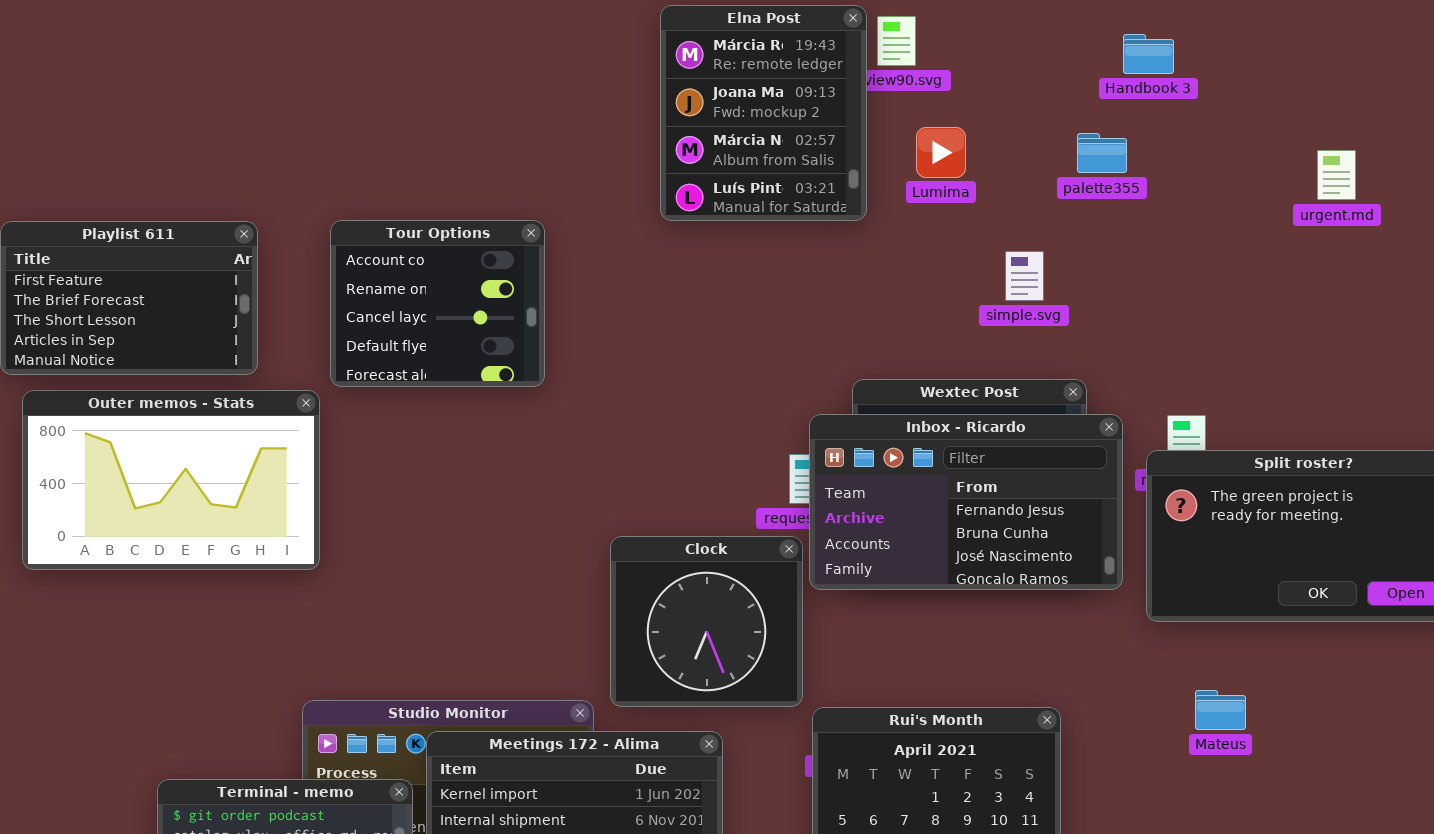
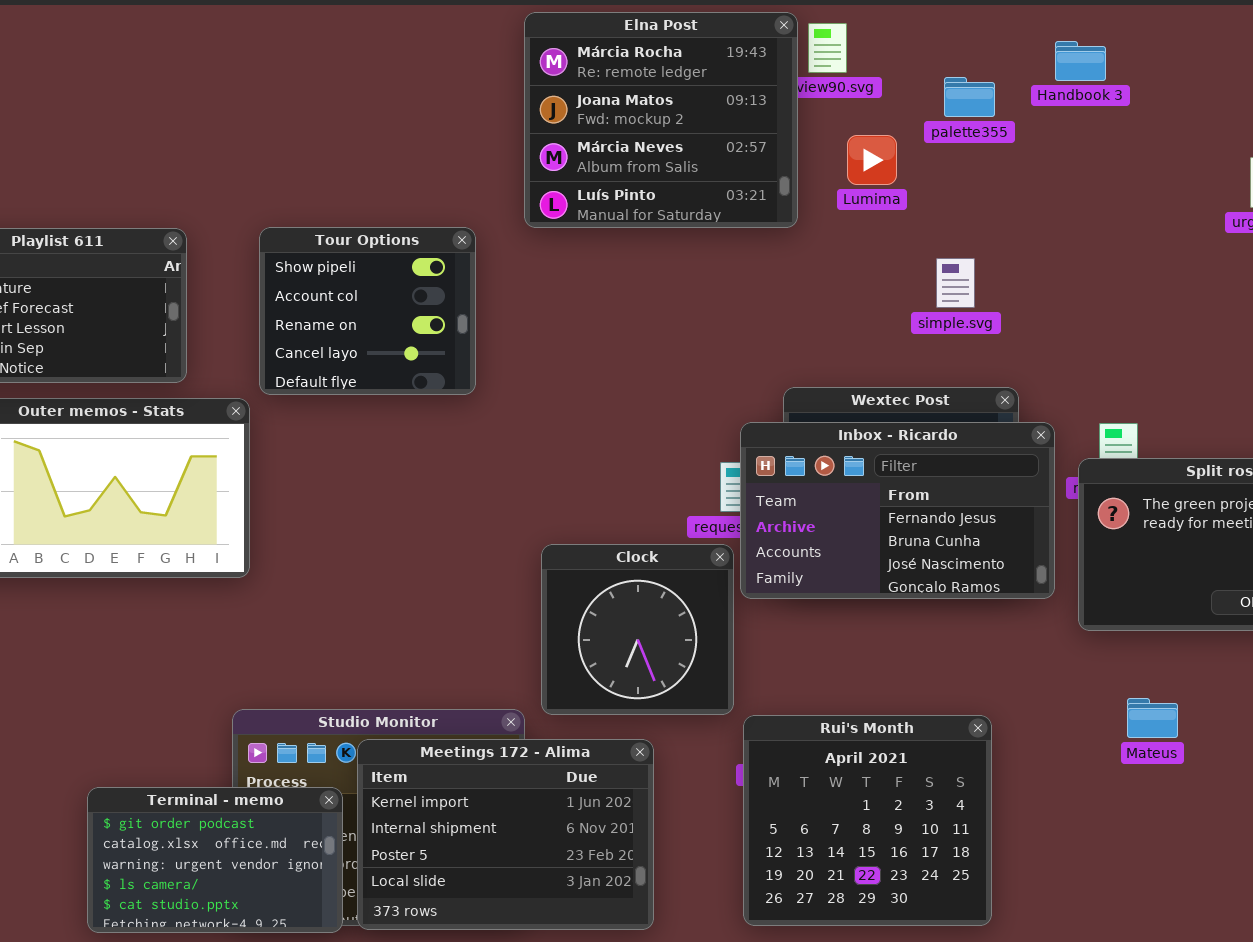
Elna Post: [660,5,867,221] -> [524,12,798,228], resized
palette355: [1077,133,1127,173] -> [944,77,995,117], moved
Tour Options: [330,220,545,387] -> [259,227,476,395], scrolled up 1 row

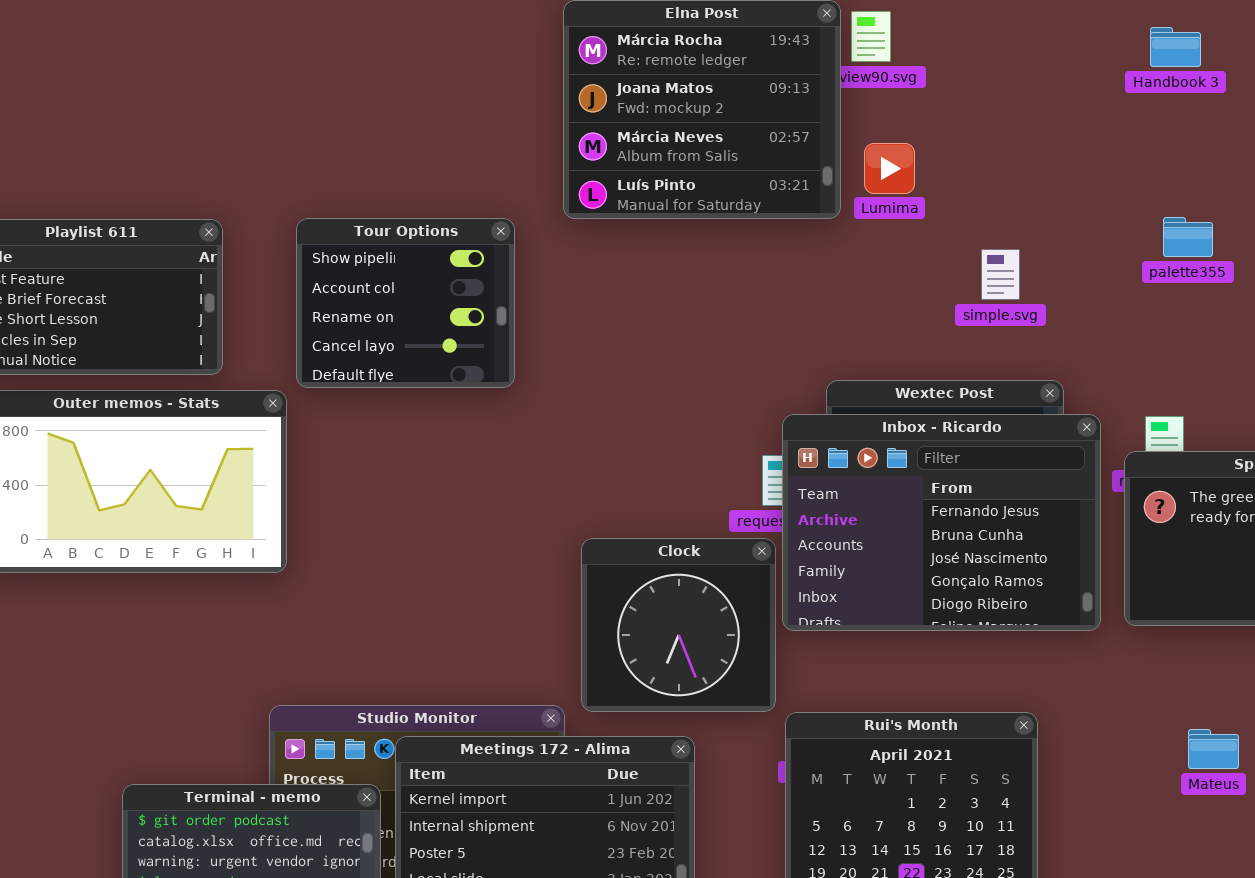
Handbook 3: [1055,41,1106,81] -> [1150,27,1201,67], moved
palette355: [944,77,995,117] -> [1163,217,1213,257], moved
Lumima: [847,135,897,185] -> [864,143,915,194], moved
Inbox - Ricardo: [740,422,1055,599] -> [782,414,1101,631], resized
Mateus: [1127,698,1178,738] -> [1188,729,1239,769], moved

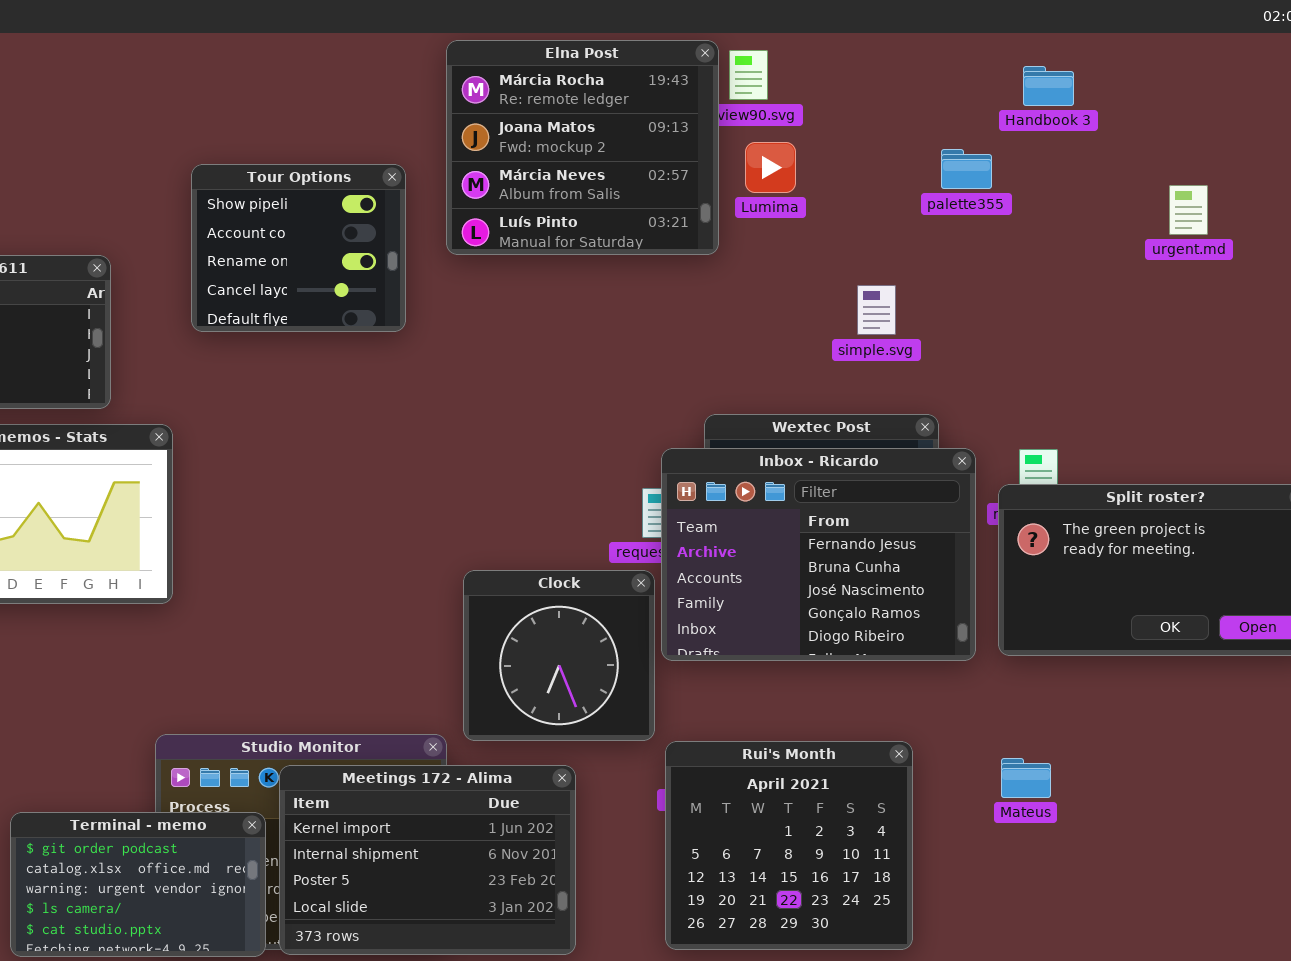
Lumima: [864,143,915,194] -> [745,142,796,193], moved
palette355: [1163,217,1213,257] -> [941,149,992,189], moved
Tour Options: [296,218,515,388] -> [191,164,406,332], moved
Mateus: [1188,729,1239,769] -> [1001,758,1051,798], moved

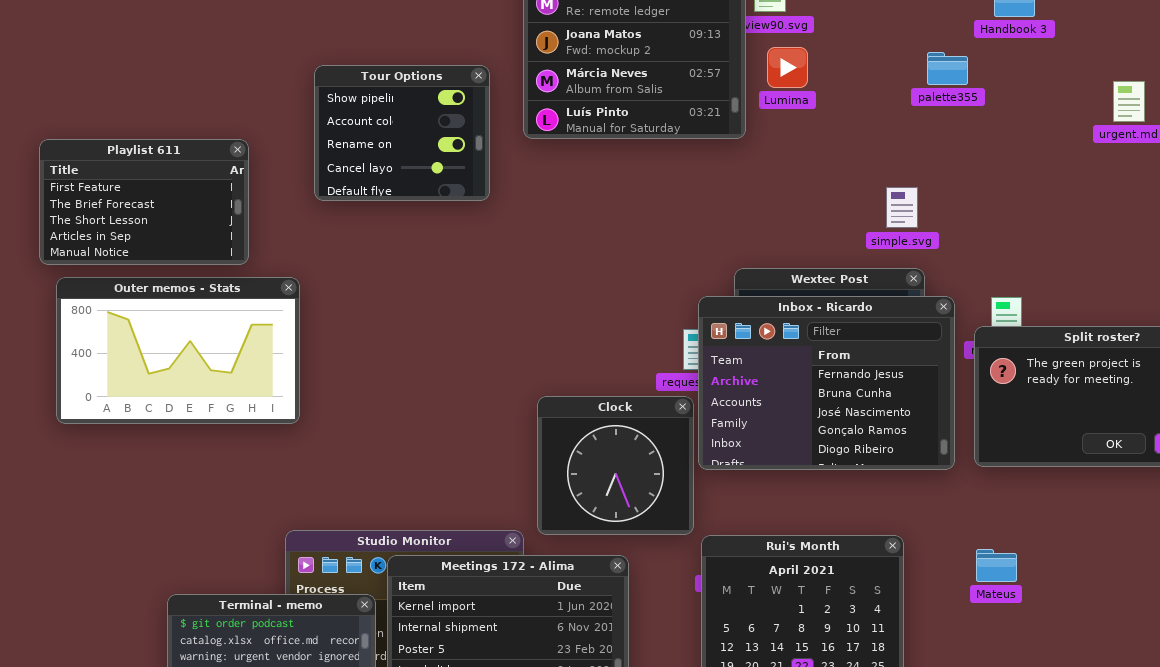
simple.svg: [857,285,896,335] -> [886,187,918,228], moved

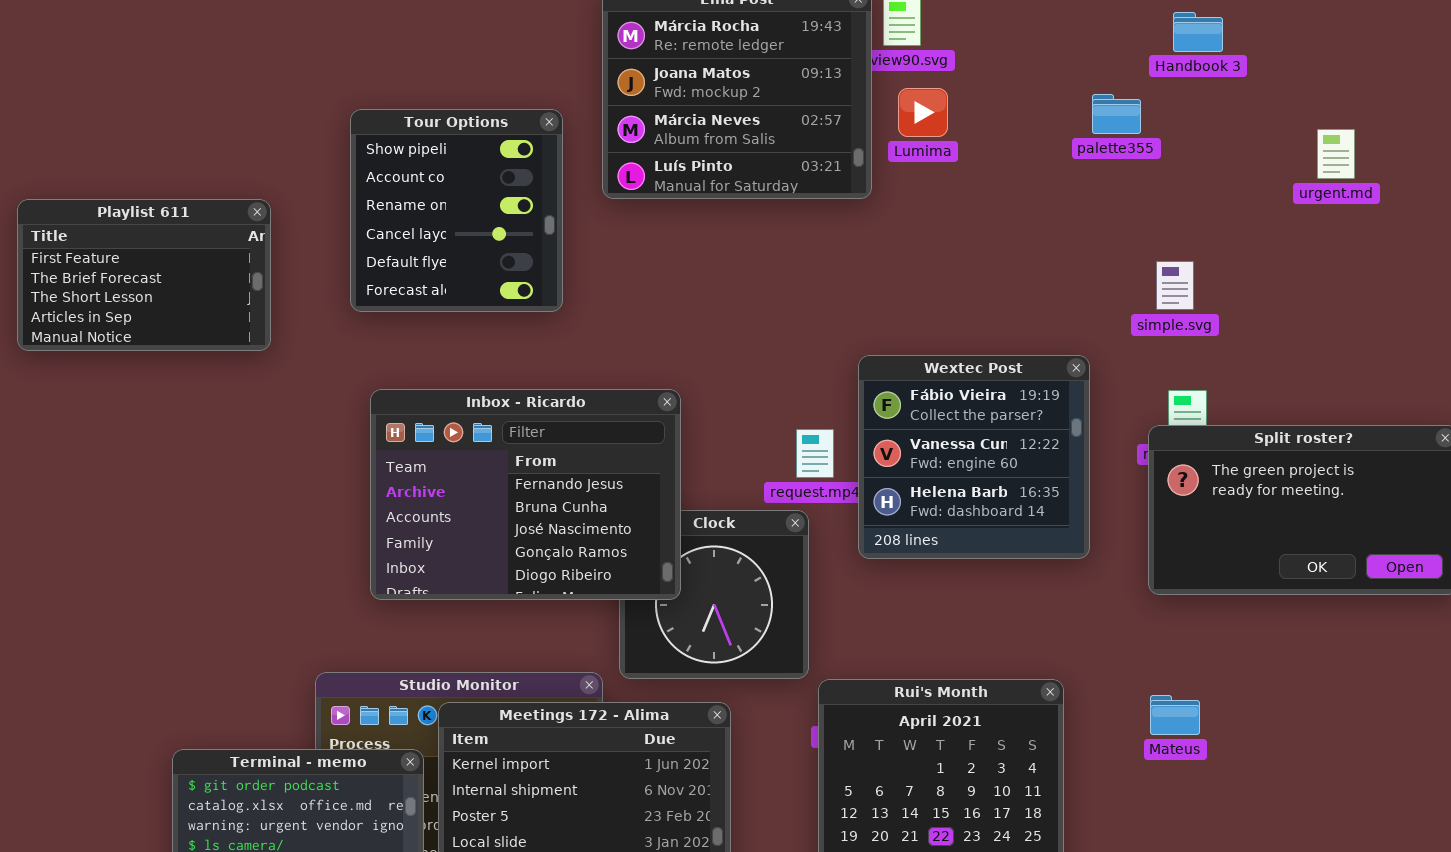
Tour Options: [314,65,490,201] -> [350,109,563,312], resized
simple.svg: [886,187,918,228] -> [1156,261,1194,310], moved
Outer memos - Stats: [56,277,300,424] -> none, closed
Inbox - Ricardo: [698,296,955,470] -> [370,389,681,600], moved

